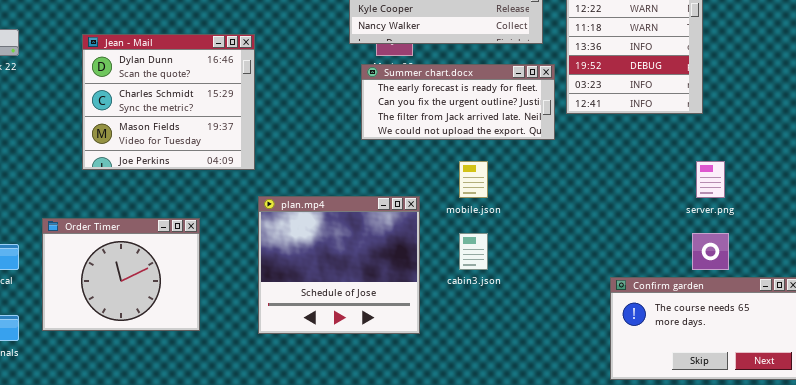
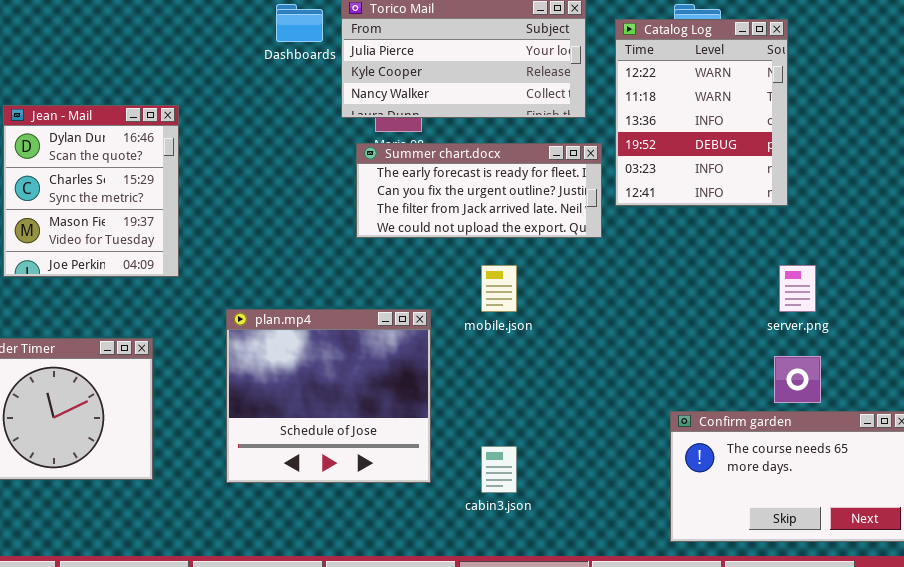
Jean - Mail: [82,34,255,170] -> [3,105,179,277], resized
cabin3.json: [459,233,488,270] -> [481,446,517,493], moved

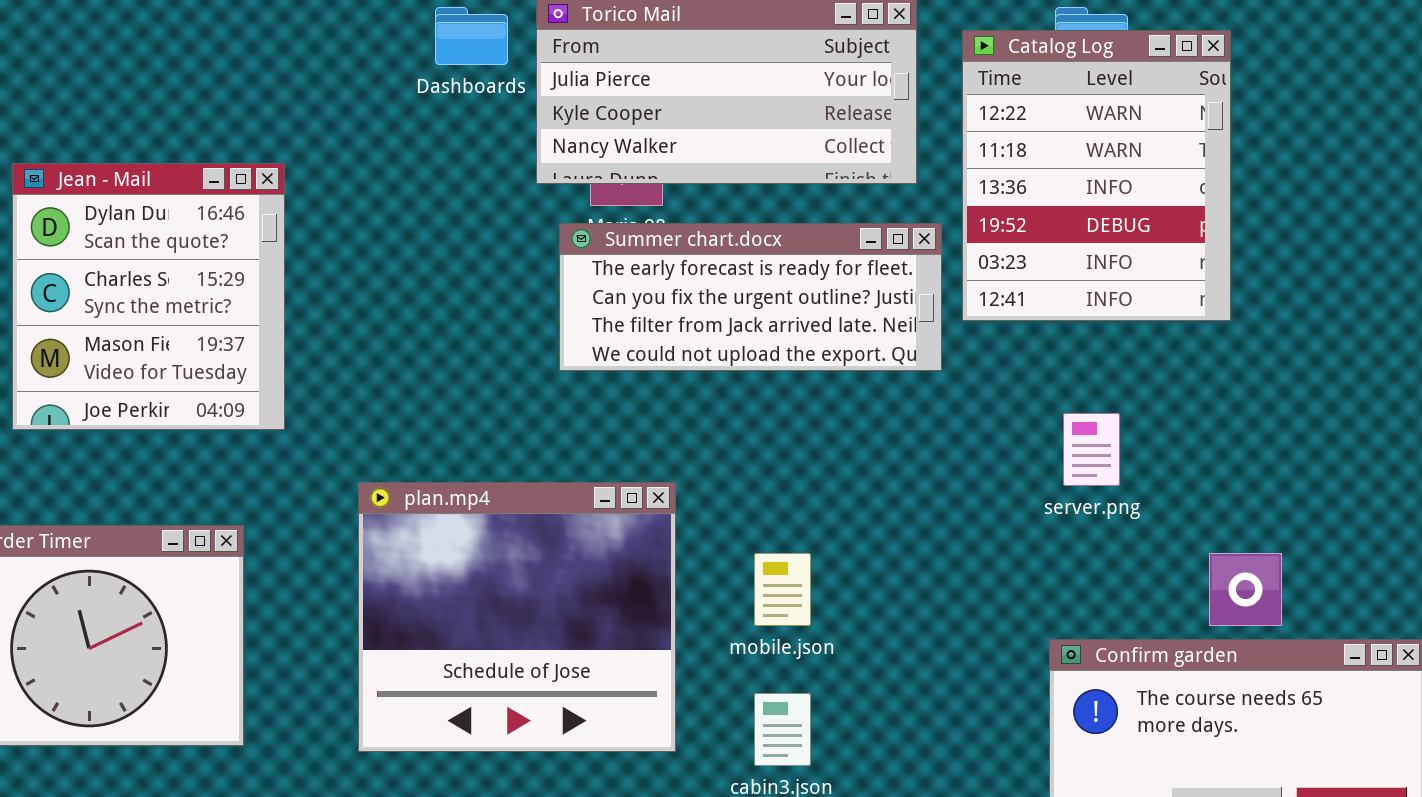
mobile.json: [481,265,517,312] -> [754,553,811,626], moved
server.png: [779,265,816,312] -> [1063,413,1120,486], moved

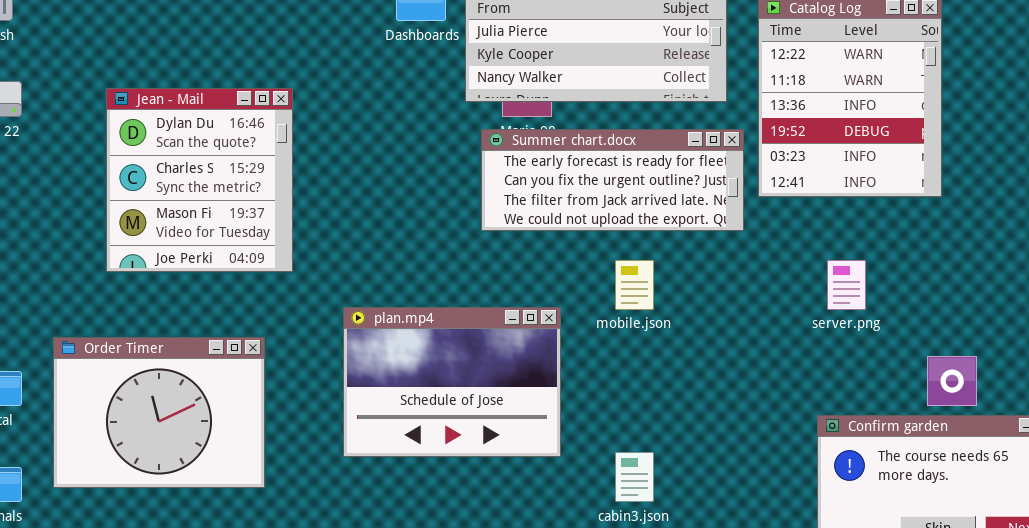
plan.mp4: [358,482,676,752] -> [343,307,561,457], resized
mobile.json: [754,553,811,626] -> [615,260,654,310], moved

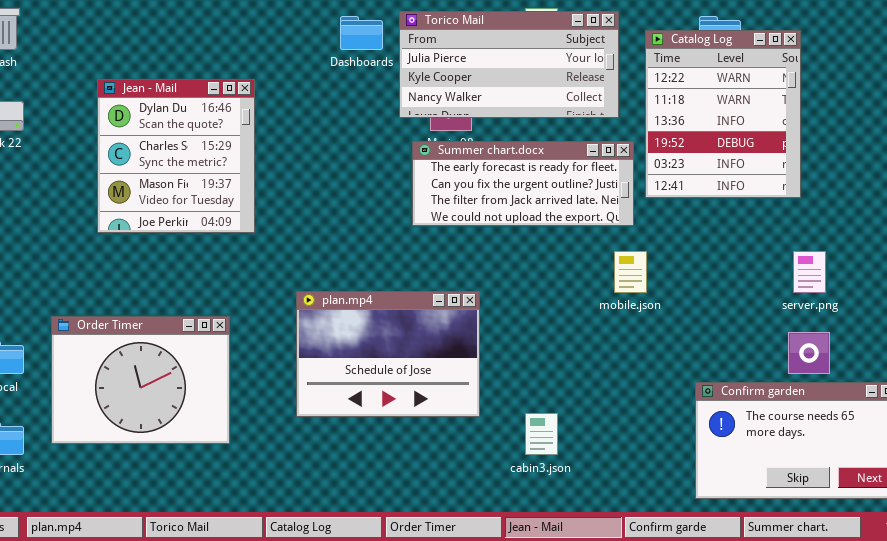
Jean - Mail: [106,88,293,272] -> [97,79,255,233], moved
mobile.json: [615,260,654,310] -> [614,251,647,293], moved
server.png: [827,260,866,310] -> [793,251,826,293], moved

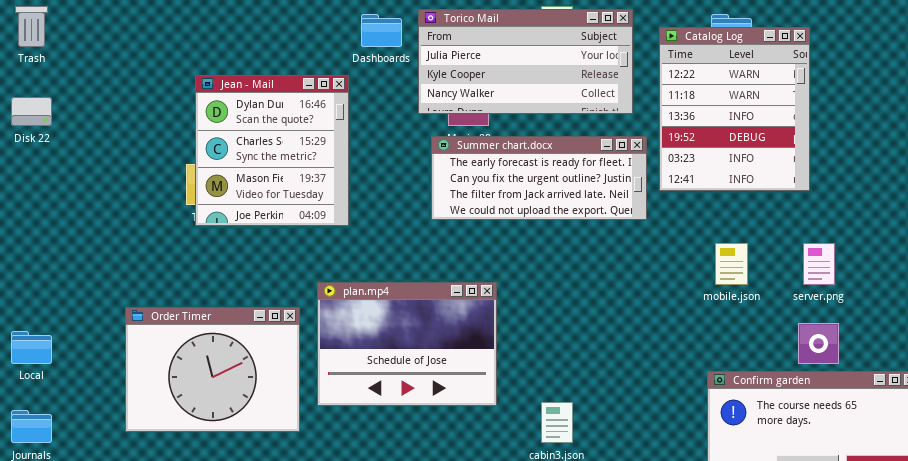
Jean - Mail: [97,79,255,233] -> [195,75,349,226], moved
mobile.json: [614,251,647,293] -> [715,243,748,285], moved
Order Timer: [51,316,230,444] -> [125,307,300,432], moved

